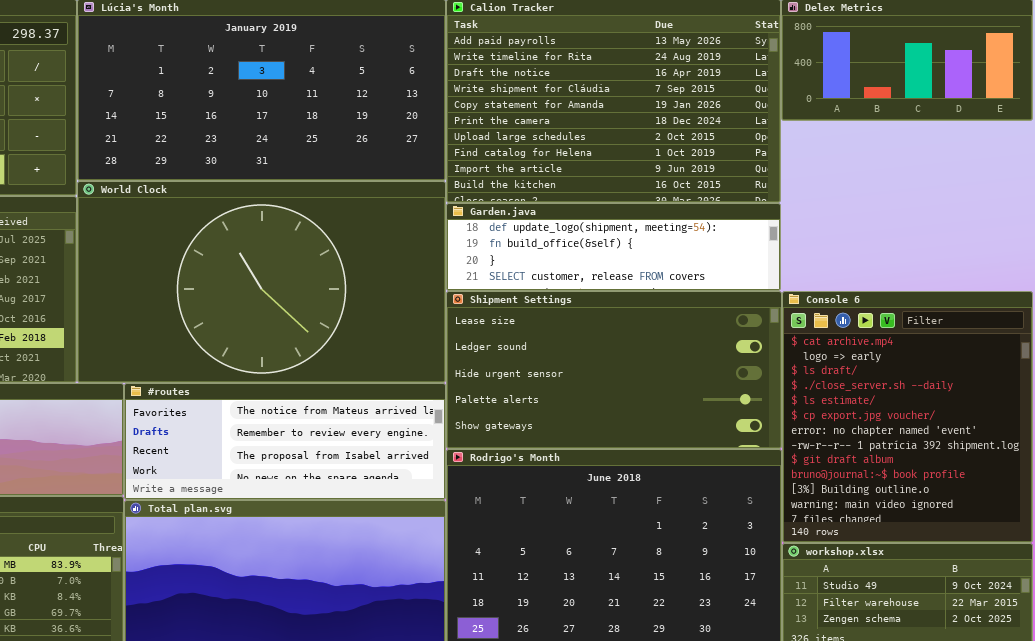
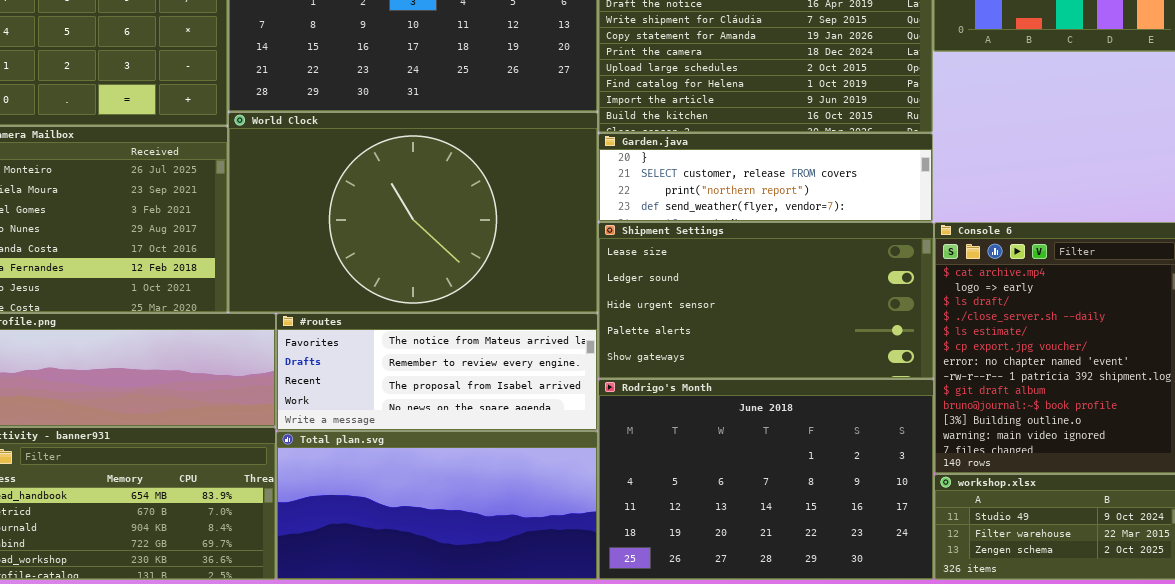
Garden.java: [446,203,781,291] -> [598,133,933,222], scrolled down 2 rows

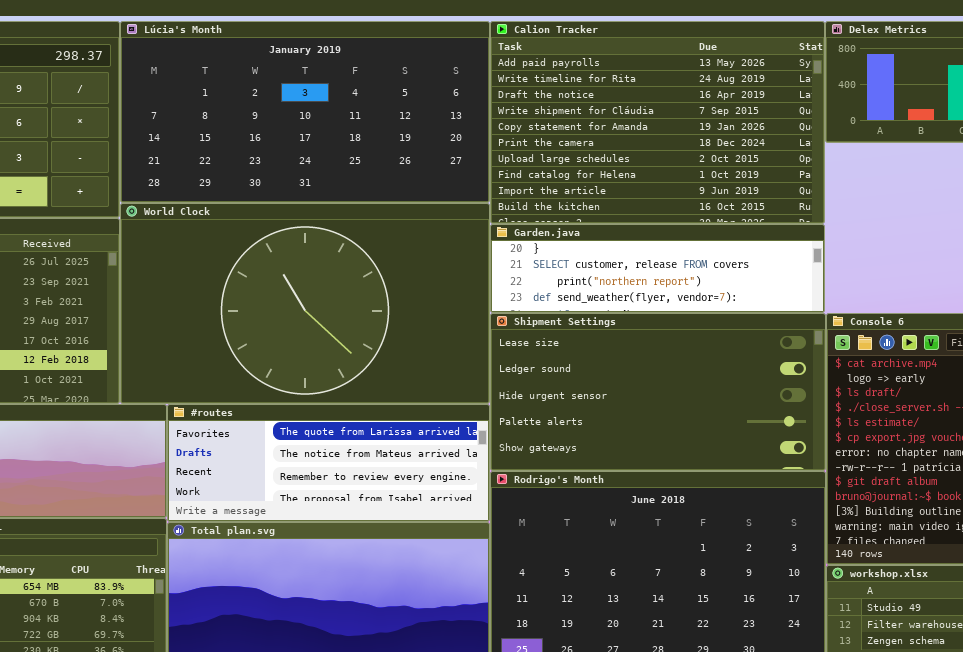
#routes: [276,313,598,431] -> [167,404,490,522], scrolled up 1 row

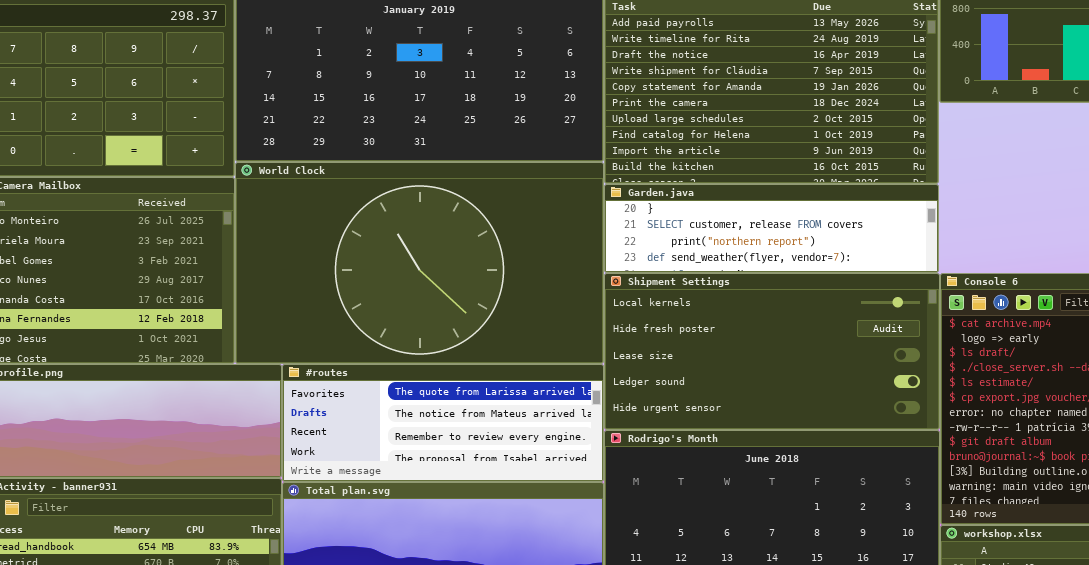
Shipment Settings: [490,313,826,471] -> [604,273,940,430], scrolled up 2 rows

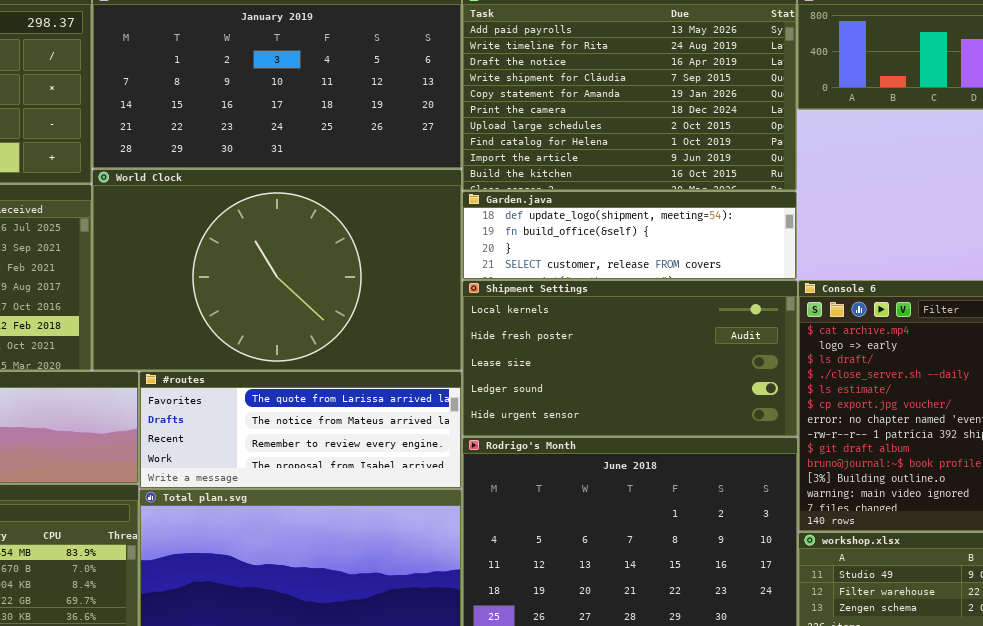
Garden.java: [604,184,939,273] -> [462,191,797,280], scrolled up 2 rows

